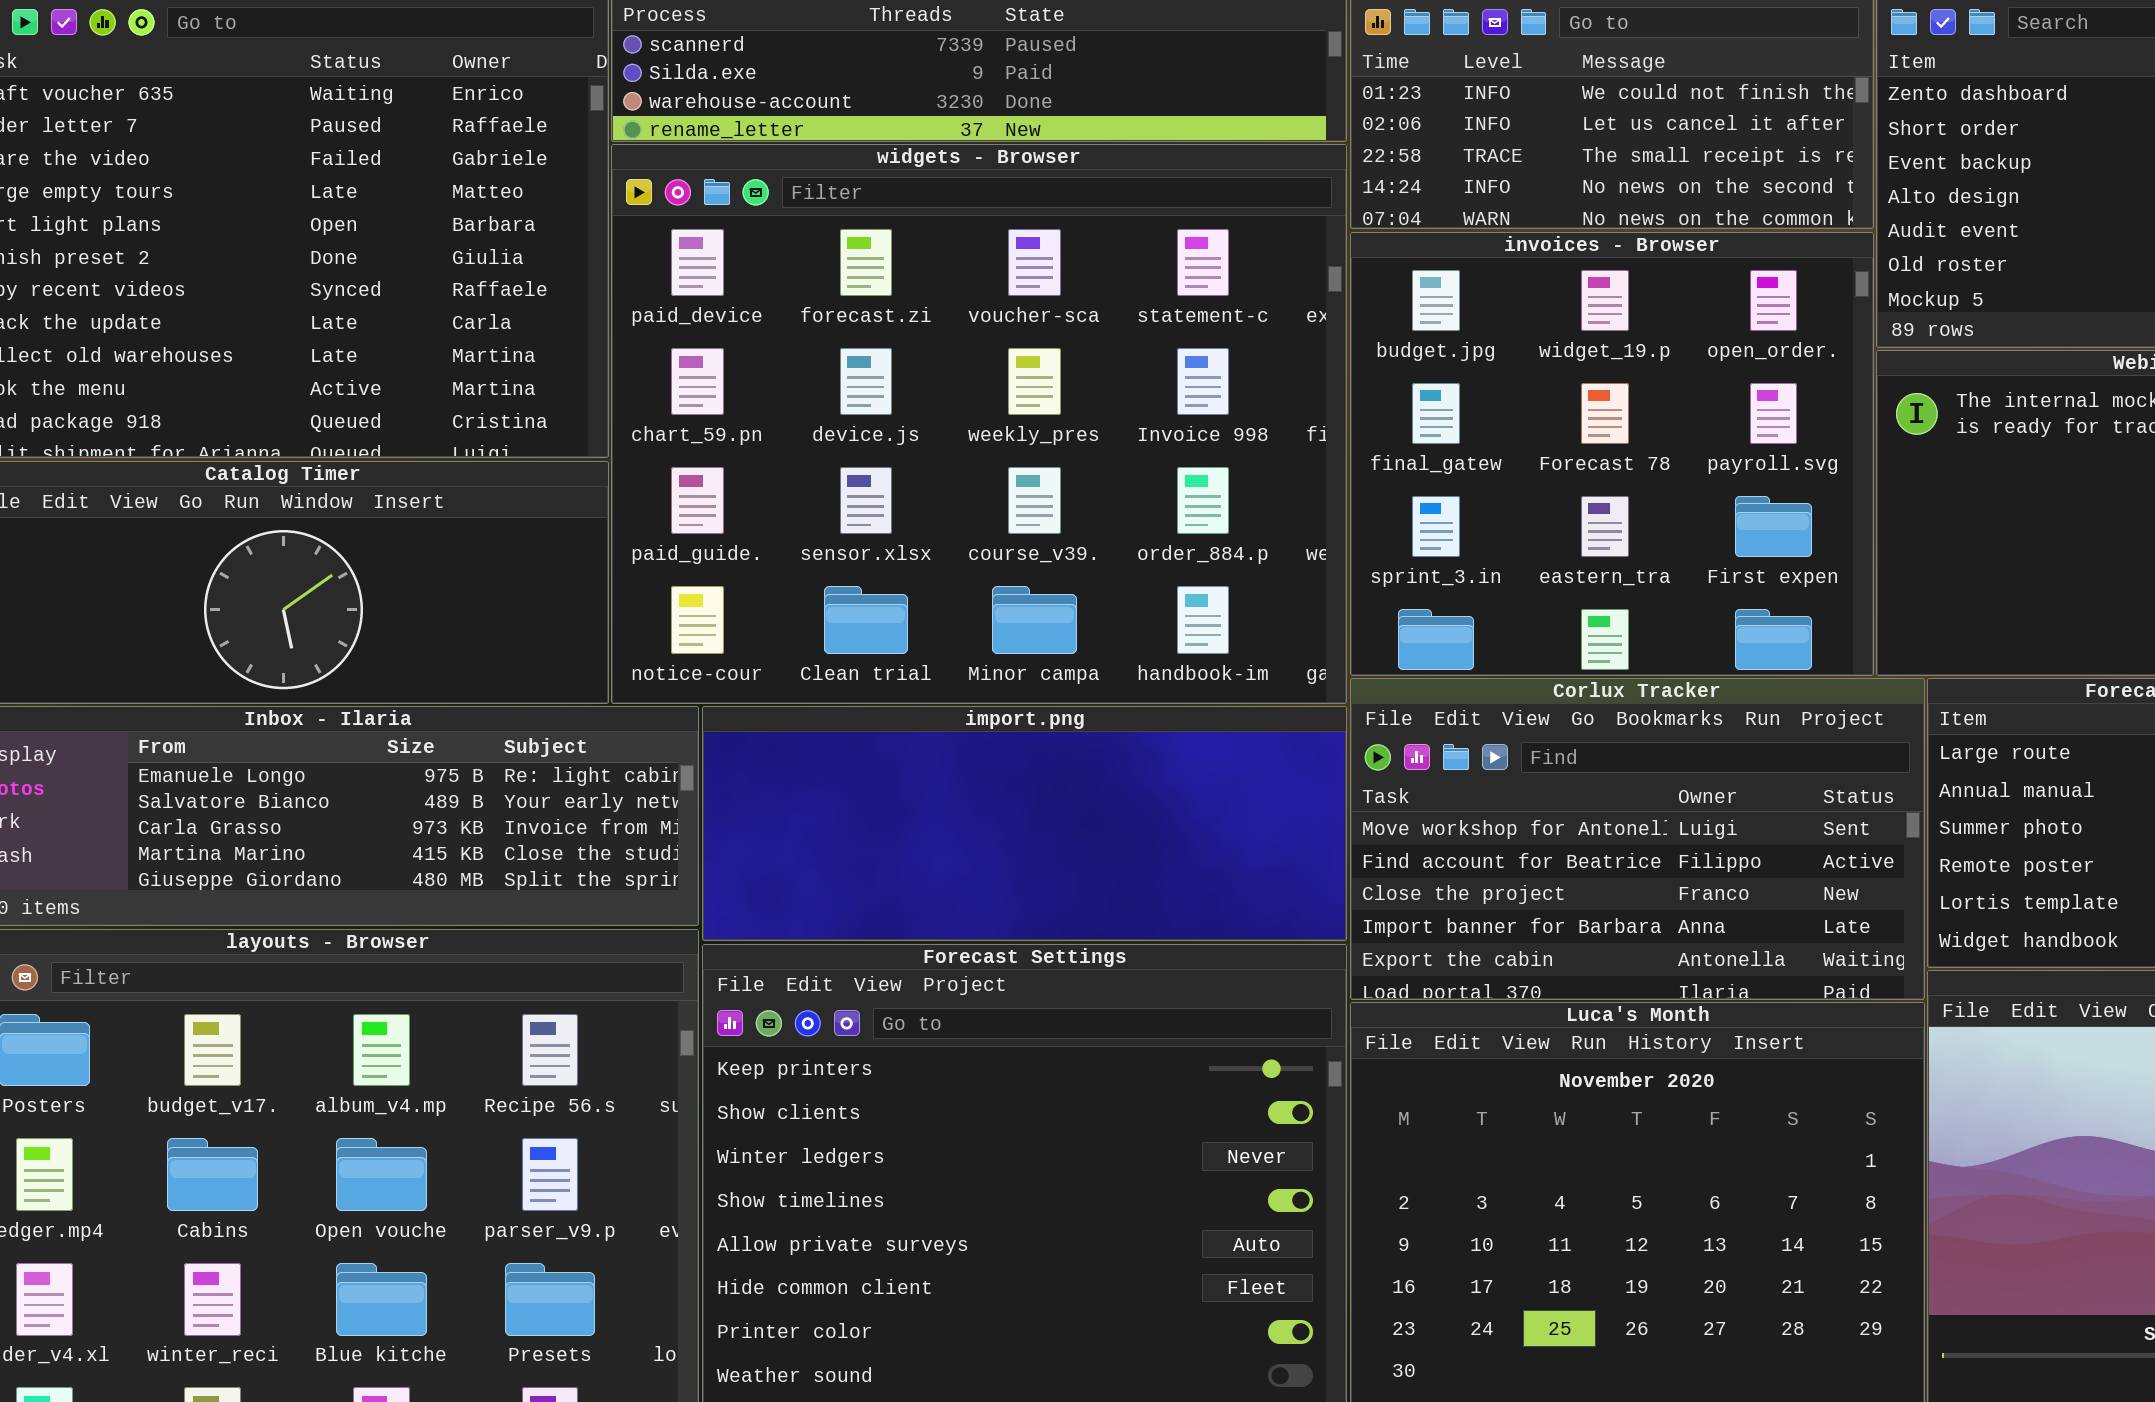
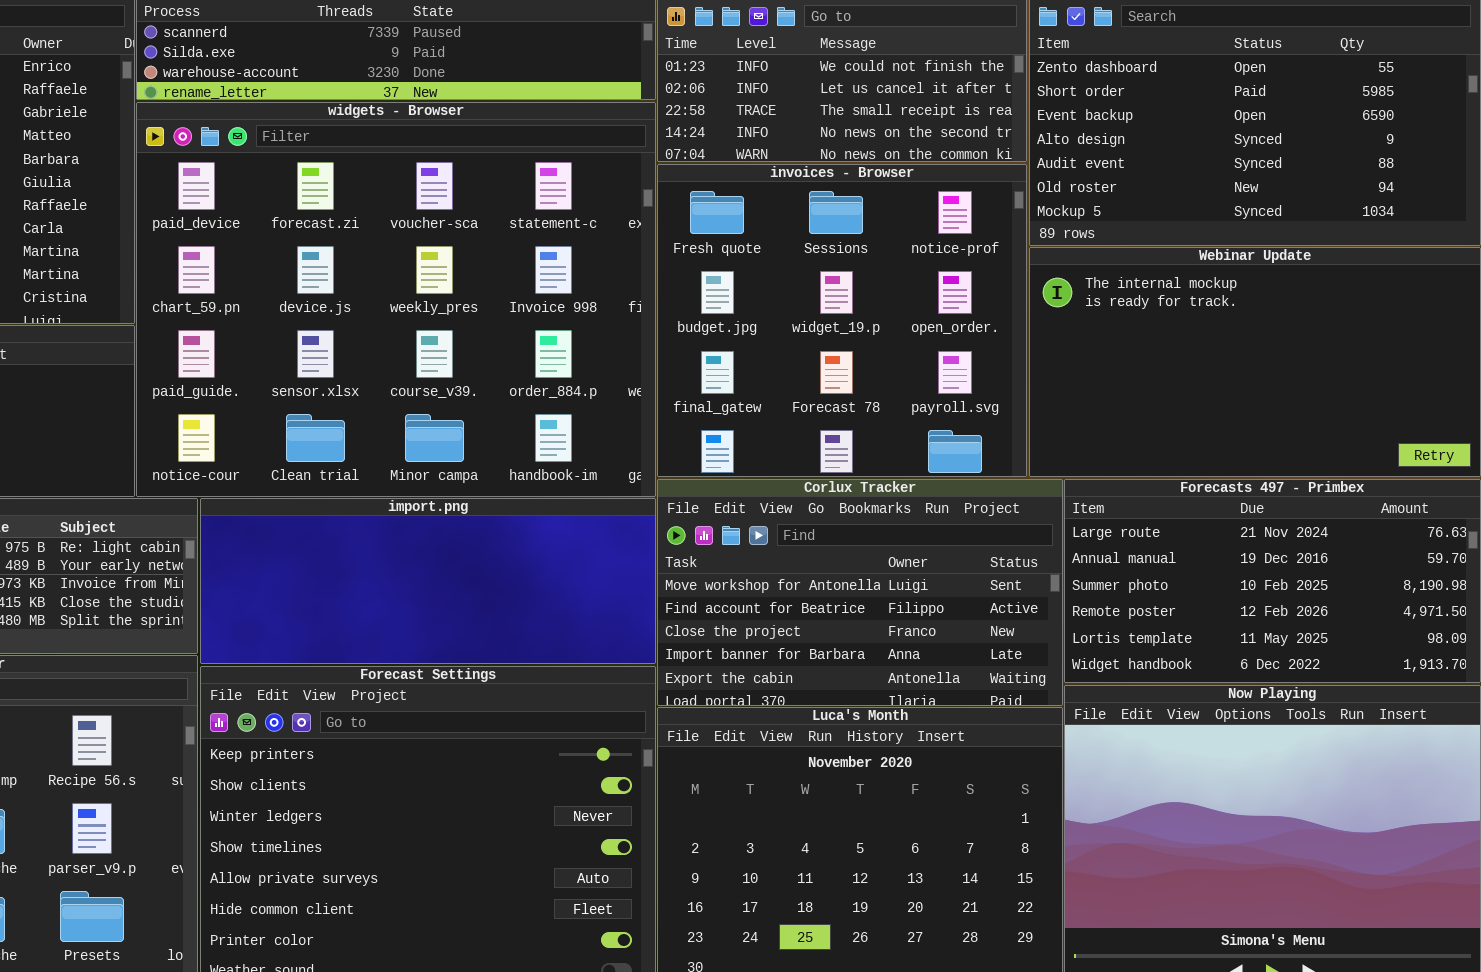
invoices - Browser: [1350,232,1874,676] -> [657,164,1027,477], scrolled up 1 row

